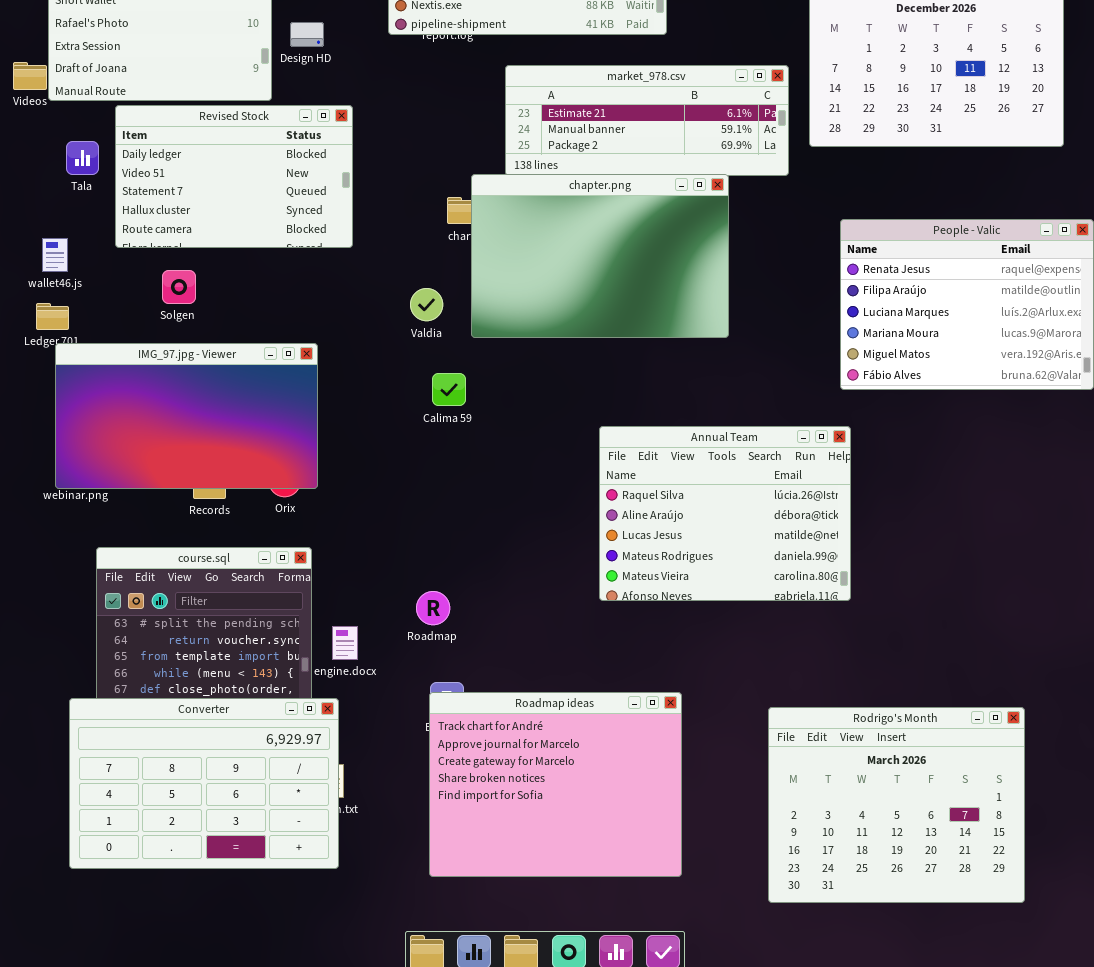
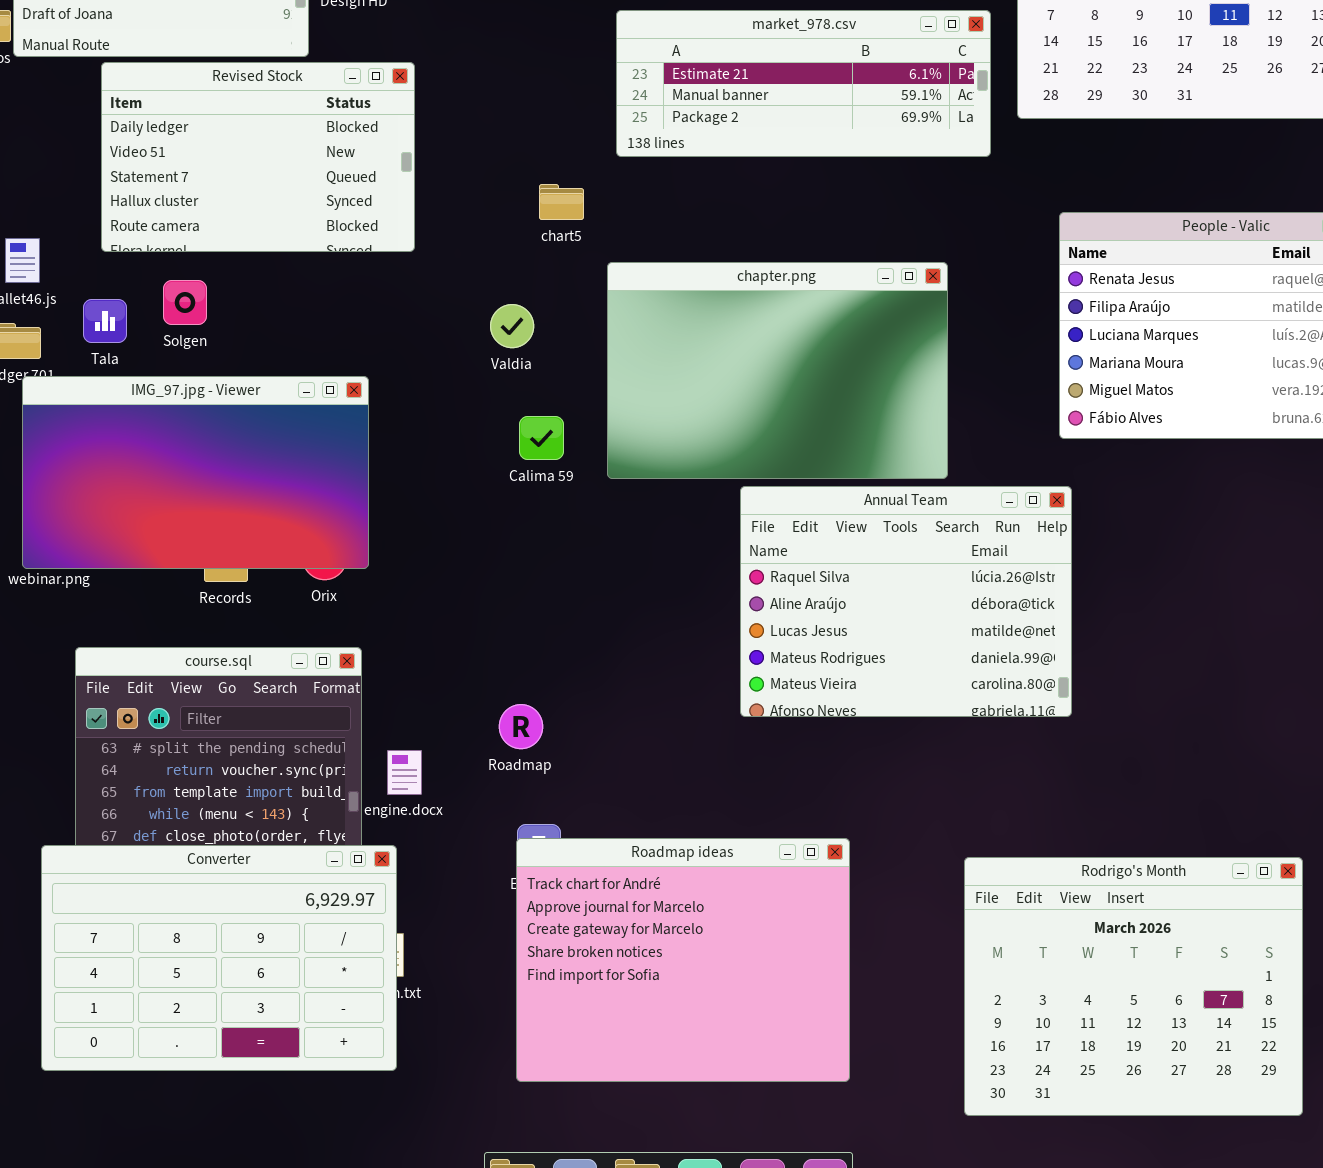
Tala: [66,141,99,175] -> [83,299,127,343], moved
chapter.png: [471,174,729,338] -> [607,262,948,479], moved

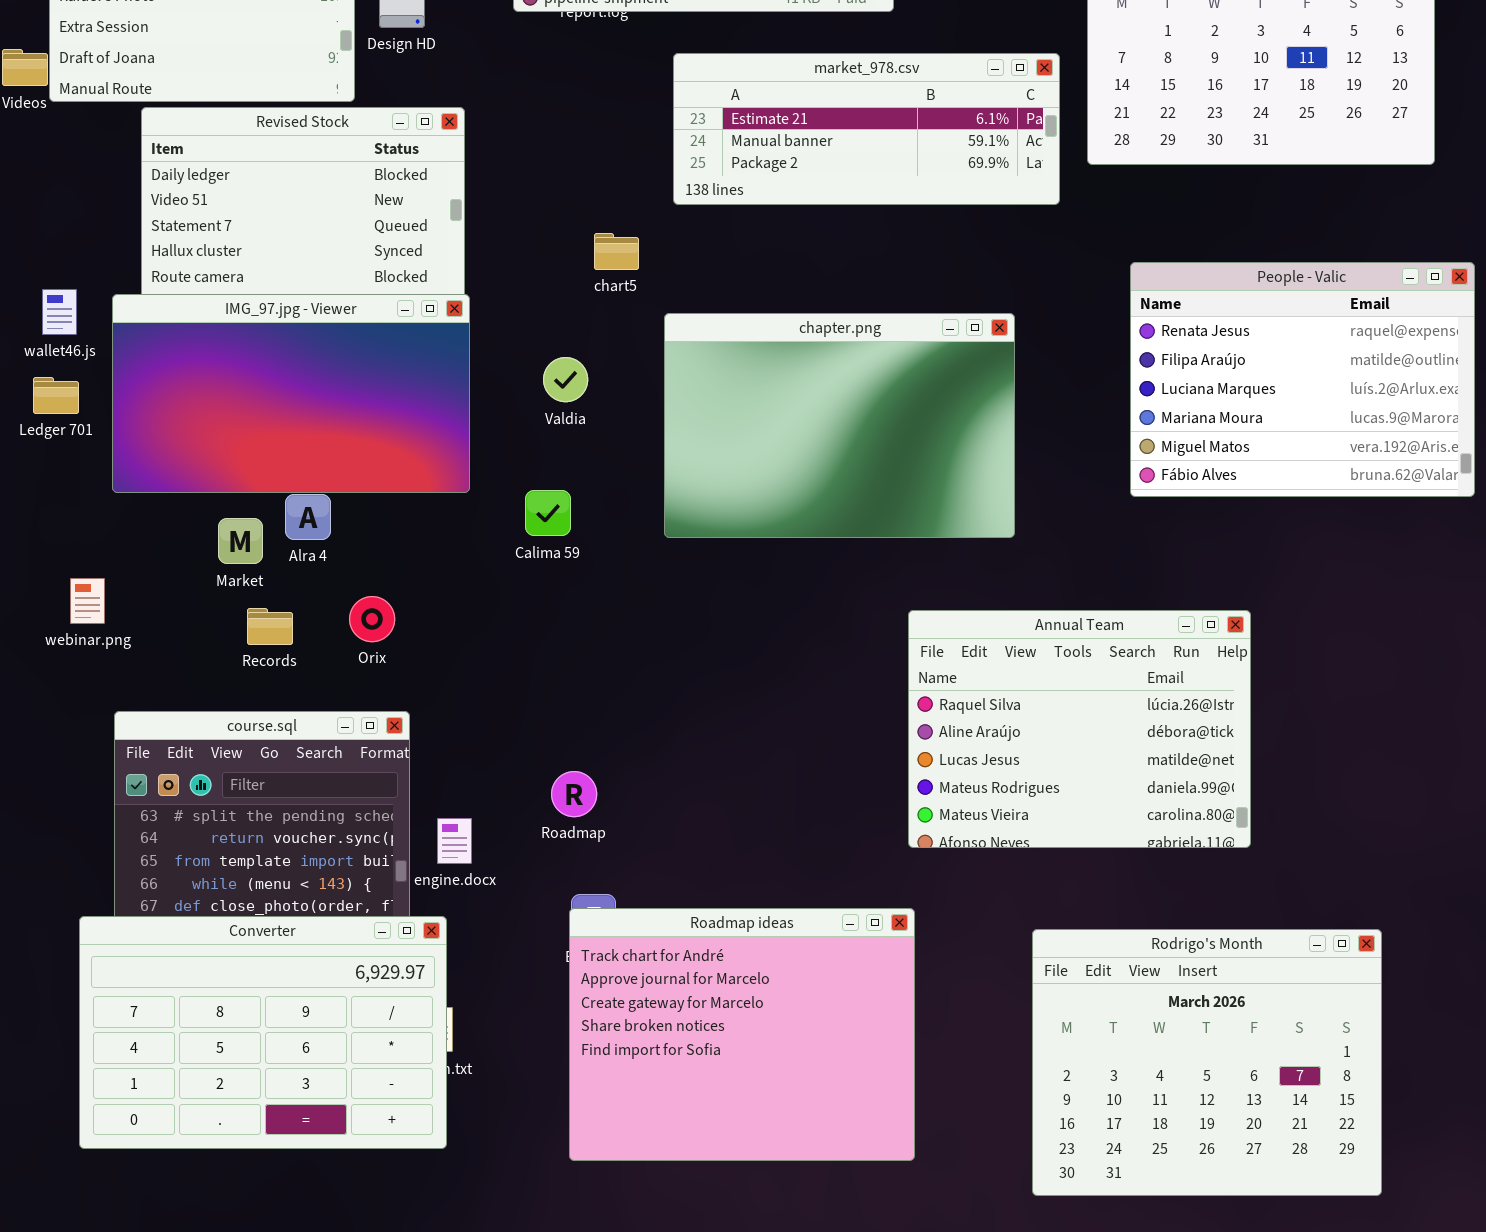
IMG_97.jpg - Viewer: [22,376,369,569] -> [112,294,470,493], moved
Calima 59: [519,416,564,460] -> [525,490,571,536], moved
Annual Team: [740,486,1072,717] -> [908,610,1251,848], moved

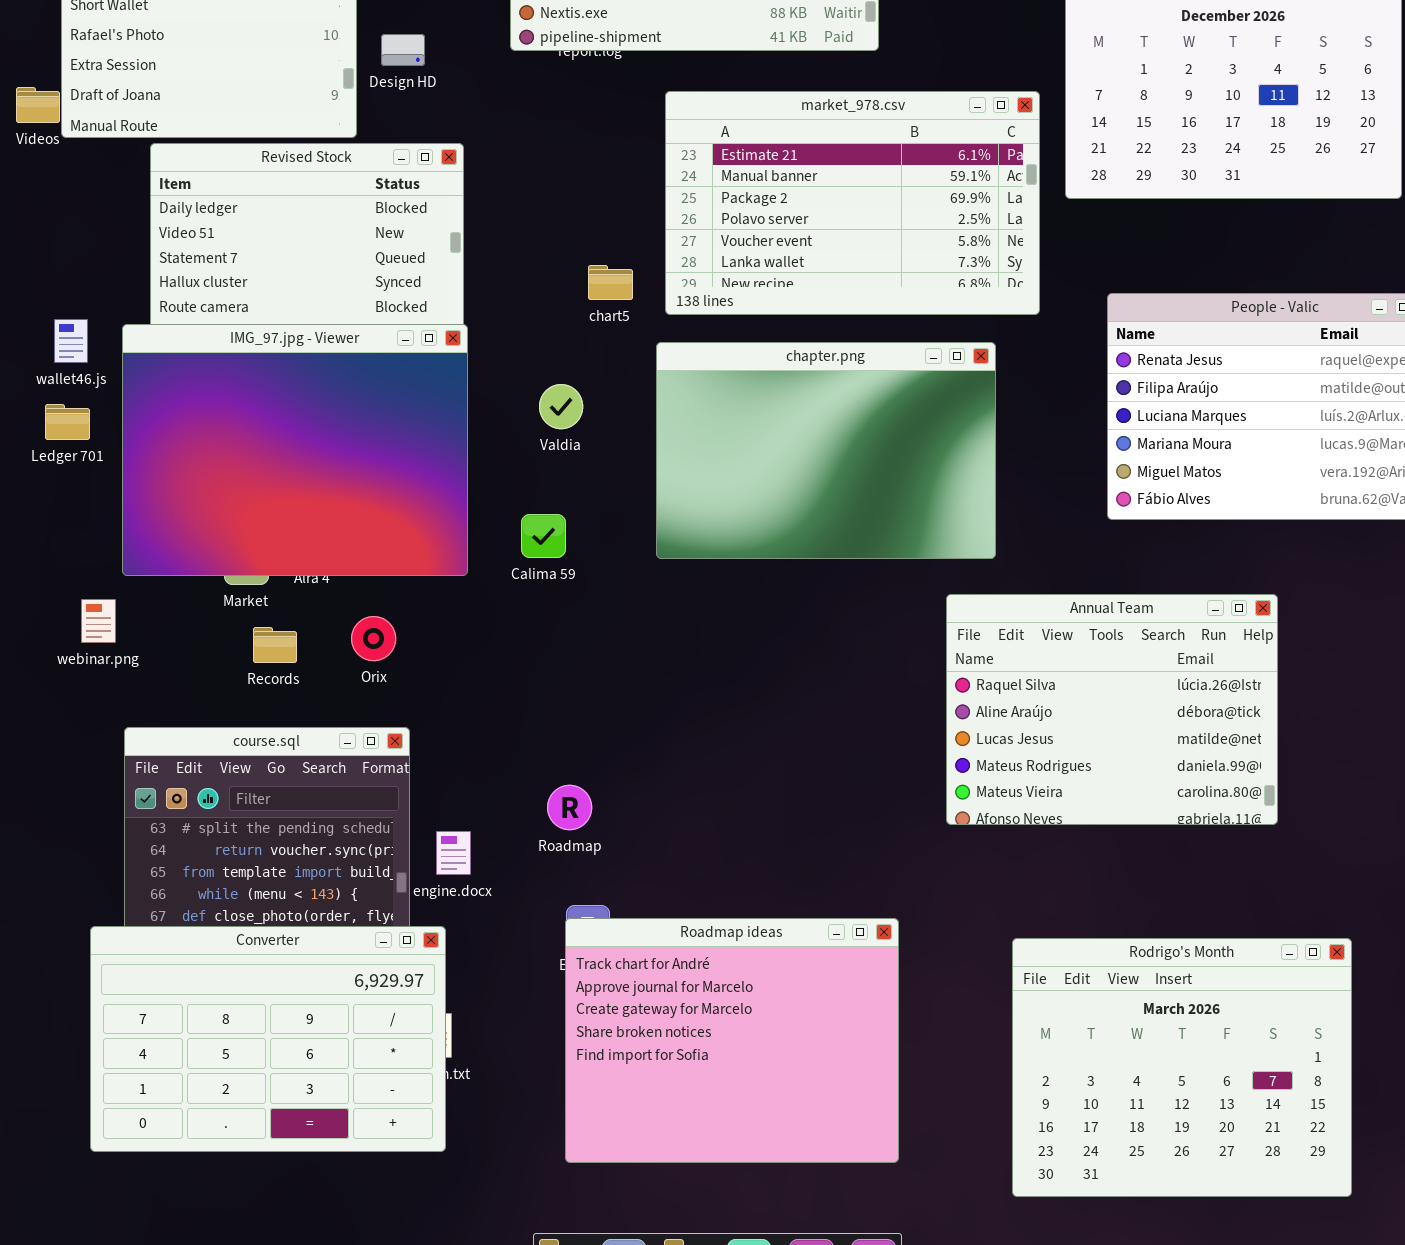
market_978.csv: [673,53,1060,205] -> [665,91,1040,315], resized
IMG_97.jpg - Viewer: [112,294,470,493] -> [122,324,468,576], resized
Annual Team: [908,610,1251,848] -> [946,594,1278,825], moved

